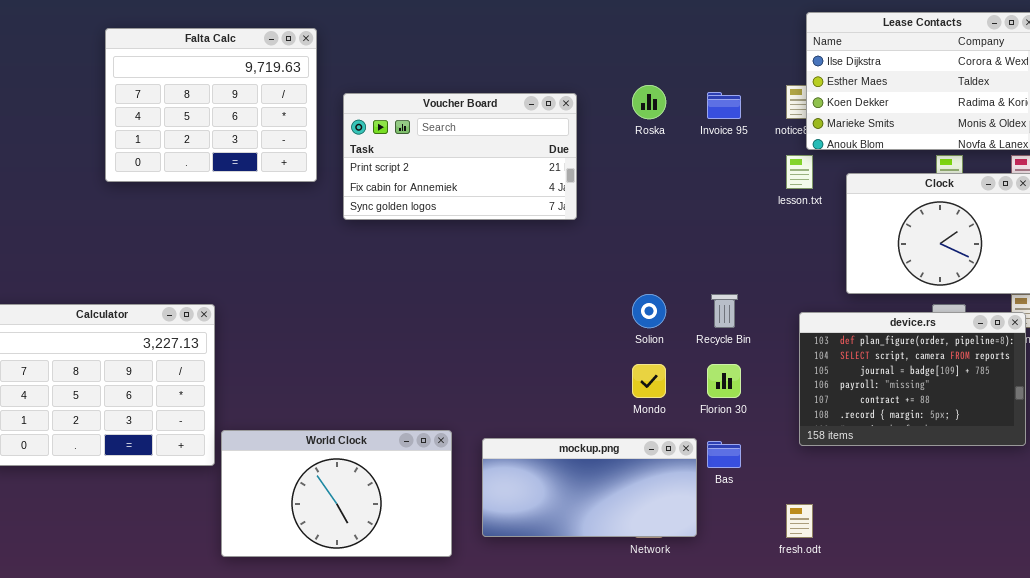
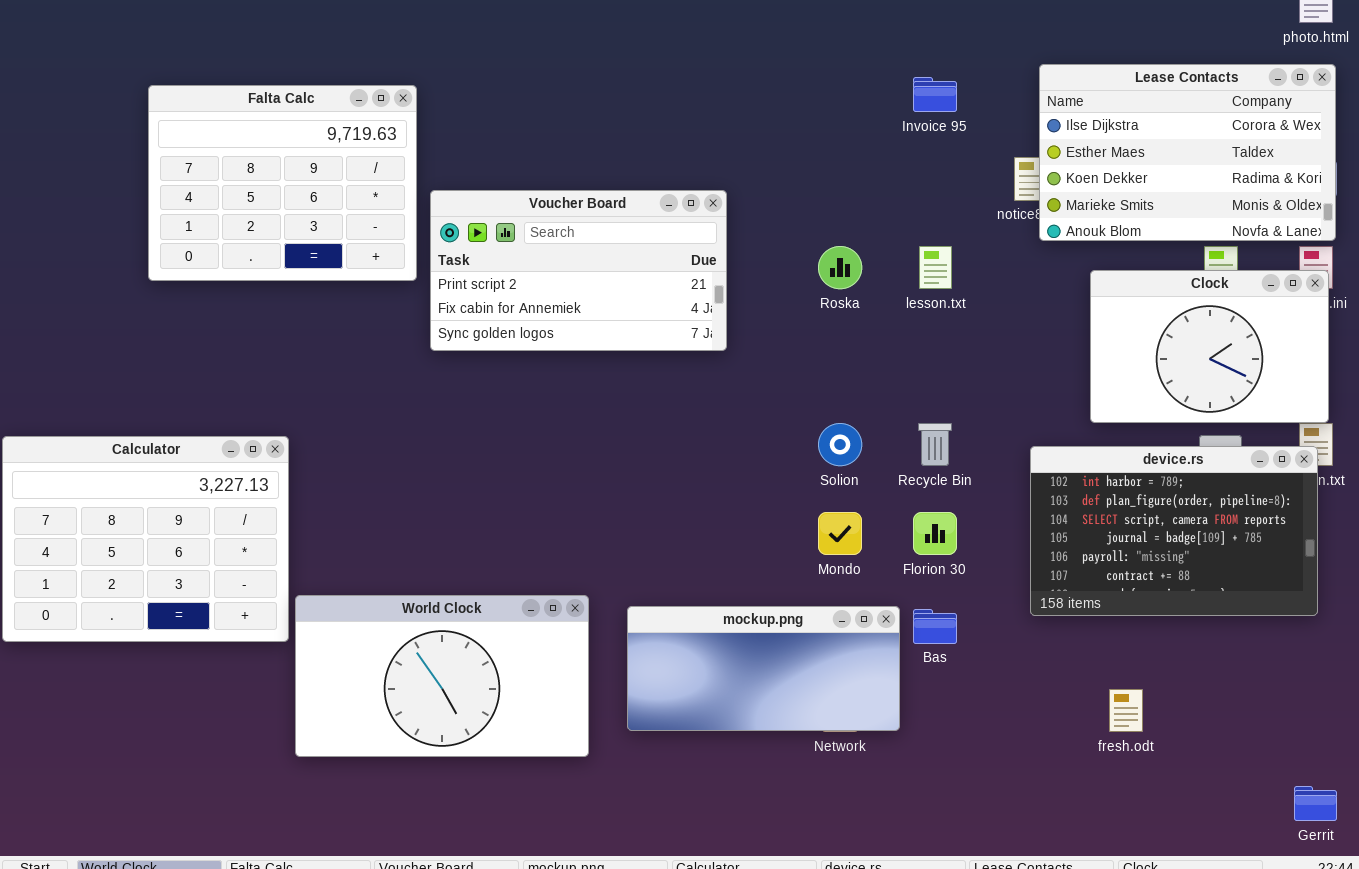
Roska: [632,85,666,119] -> [818,246,862,289], moved
Invoice 95: [707,92,741,119] -> [913,77,957,112], moved
Voucher Board: [343,93,577,220] -> [430,190,727,351], moved
lesson.txt: [786,155,813,189] -> [919,246,952,289], moved
device.rs: [799,312,1026,446] -> [1030,446,1318,616], scrolled up 1 row
fresh.odt: [786,504,813,538] -> [1109,689,1143,732], moved

